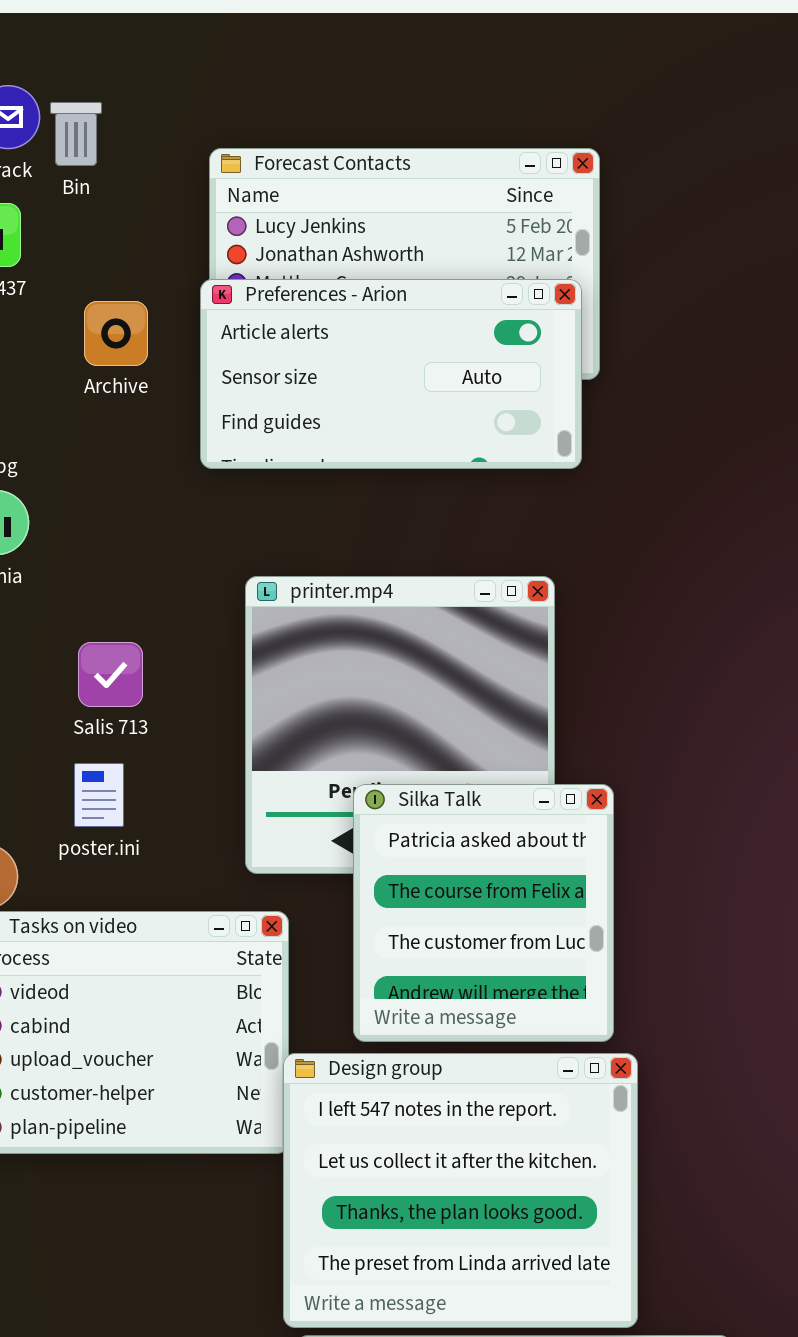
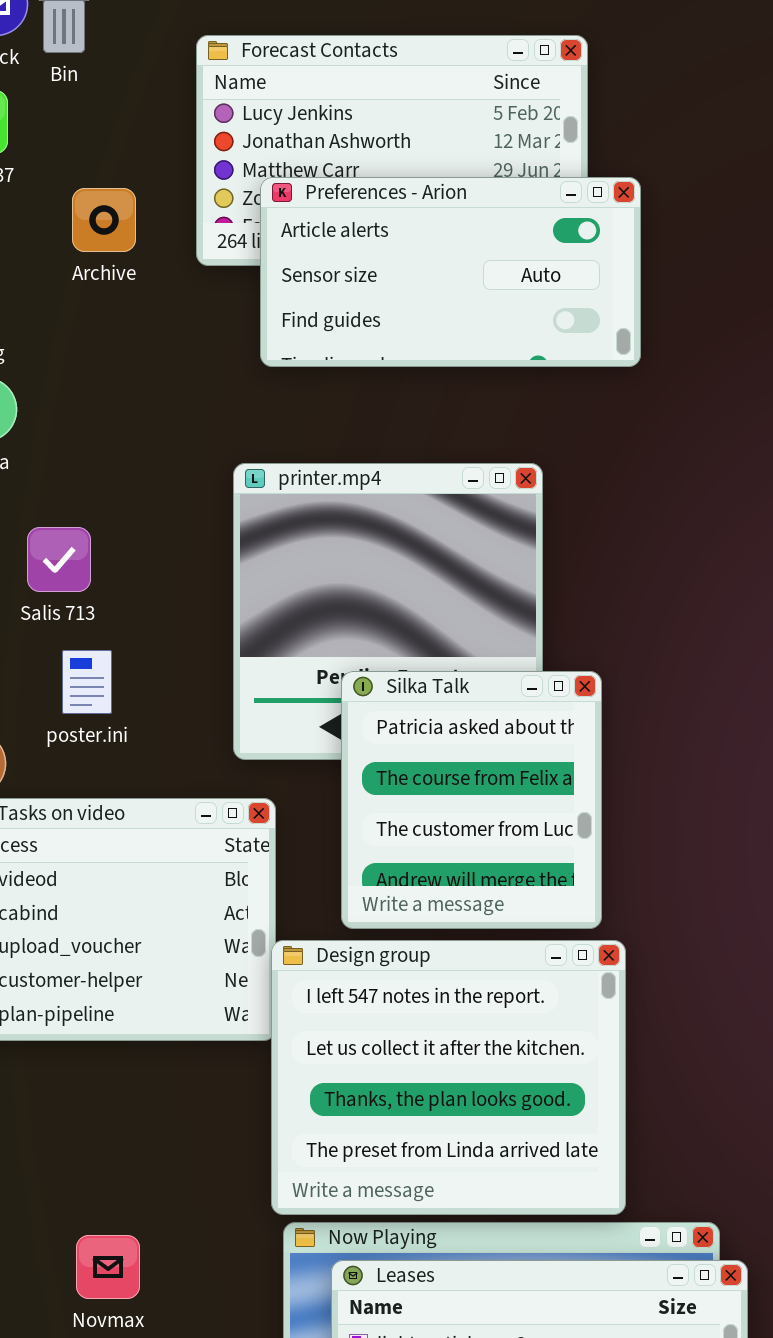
Preferences - Arion: [200,279,582,469] -> [260,177,641,367], moved
Salis 713: [78,642,143,707] -> [27,527,91,592], moved

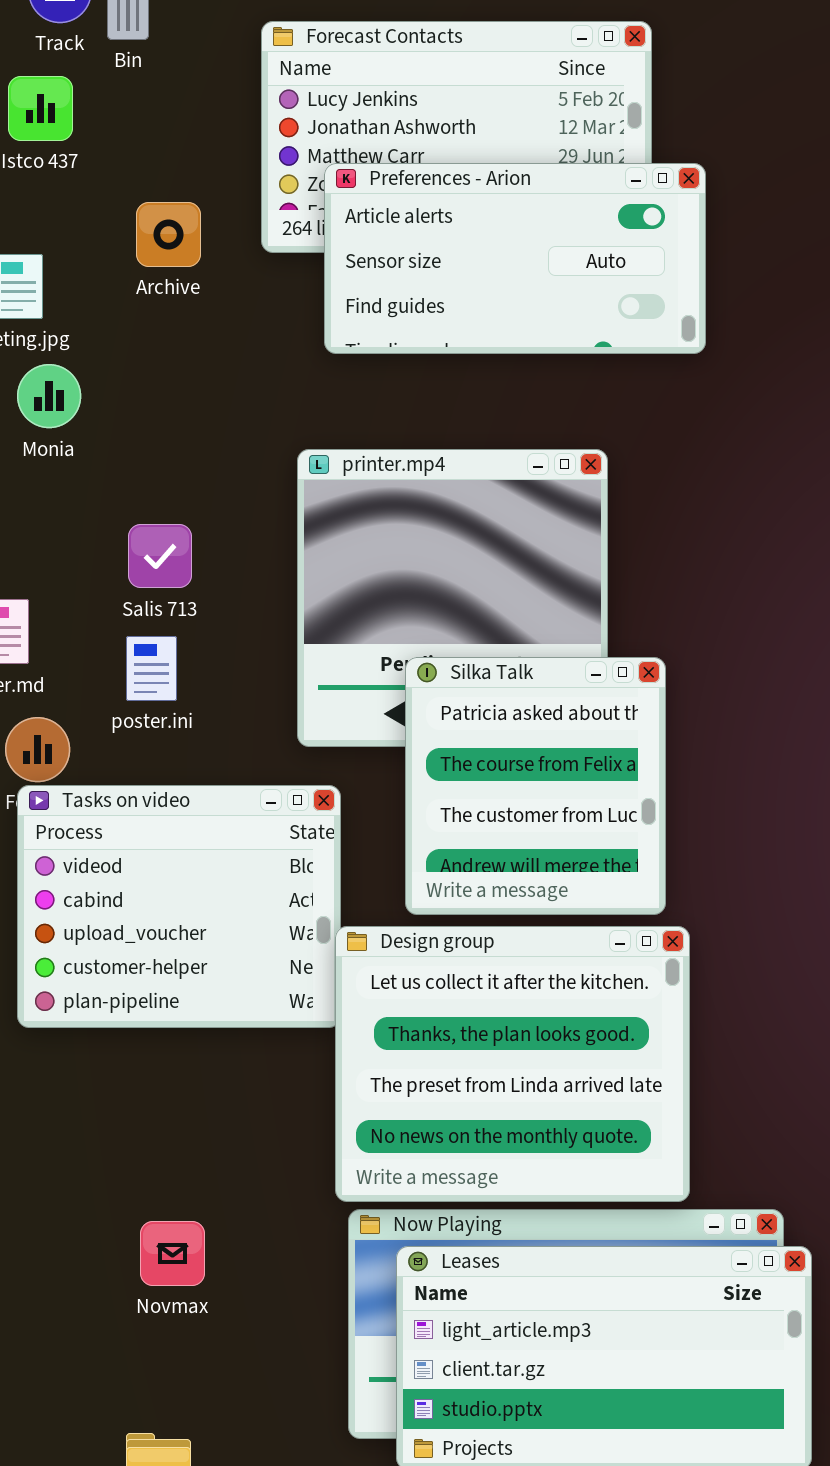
Archive: [72,188,136,252] -> [136,202,201,267], moved
Salis 713: [27,527,91,592] -> [128,524,192,588], moved
Design group: [271,940,626,1215] -> [335,926,690,1202], scrolled down 1 row

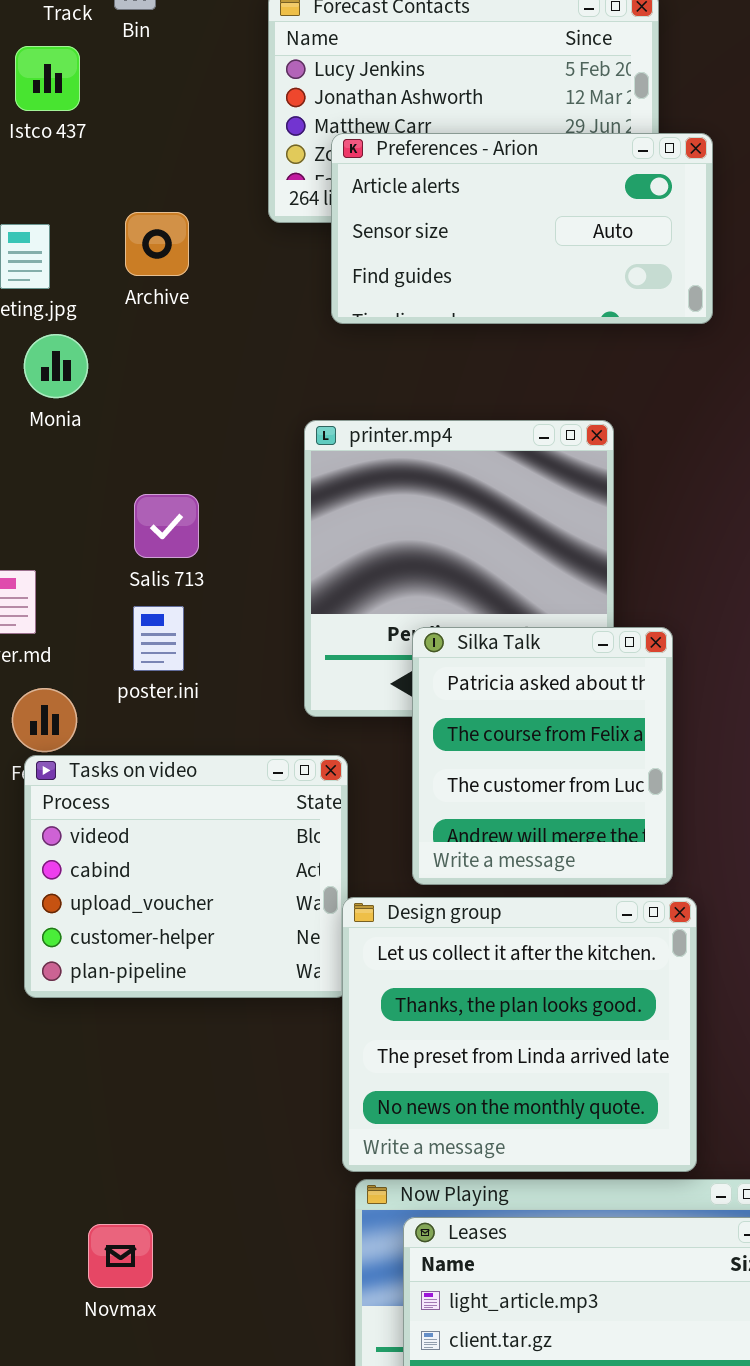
Archive: [136,202,201,267] -> [125,212,189,276], moved
Novmax: [140,1221,205,1286] -> [88,1224,153,1288], moved

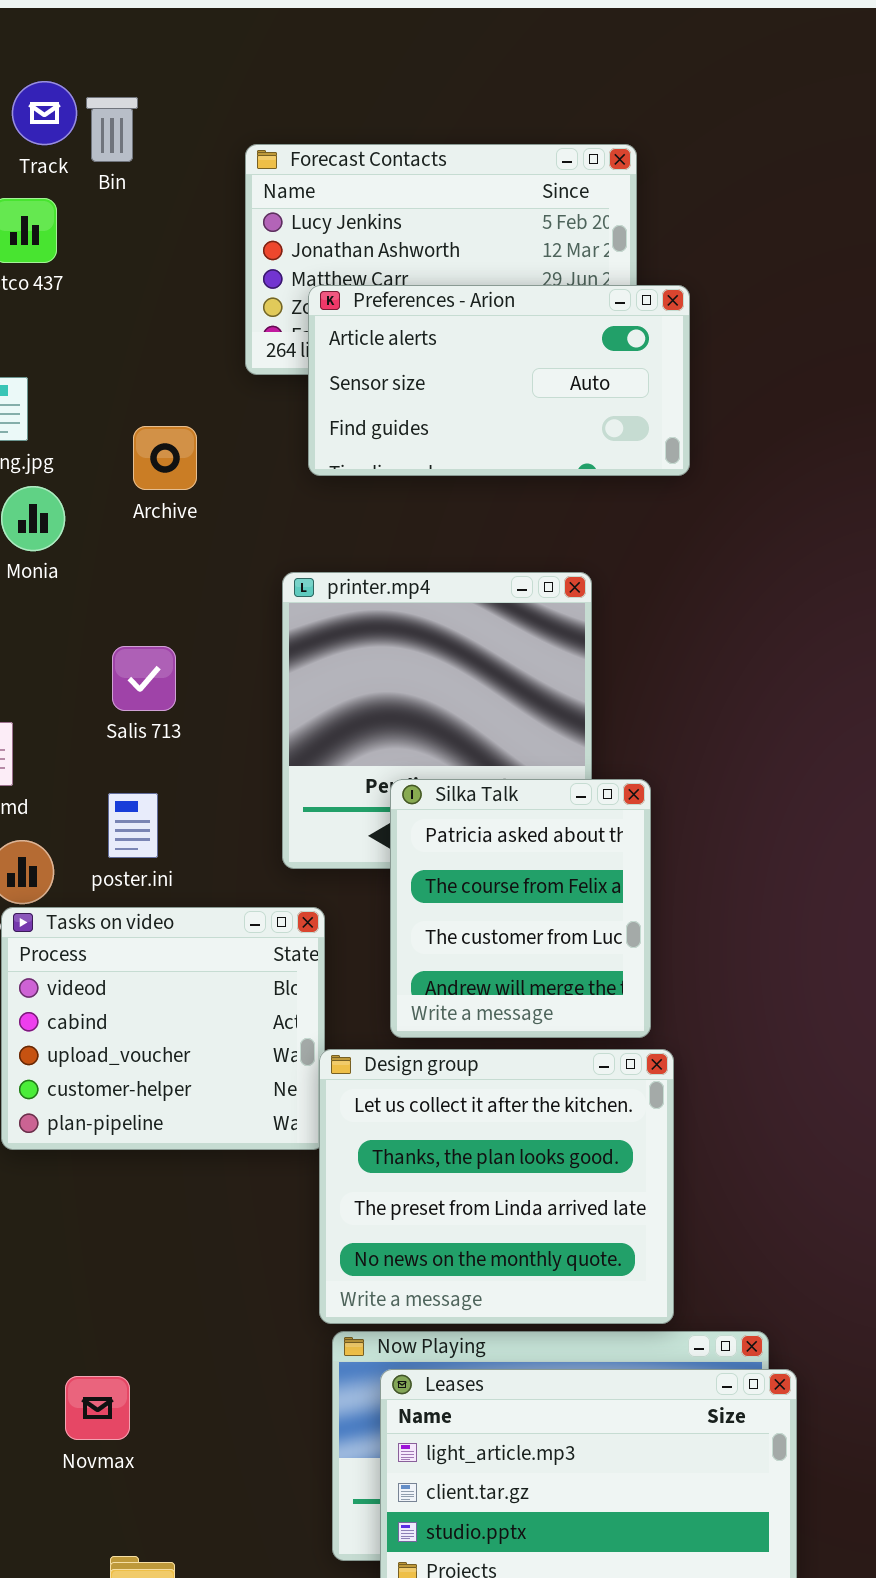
Archive: [125,212,189,276] -> [133,426,197,490], moved
poster.ini: [133,606,184,671] -> [108,793,158,858], moved

